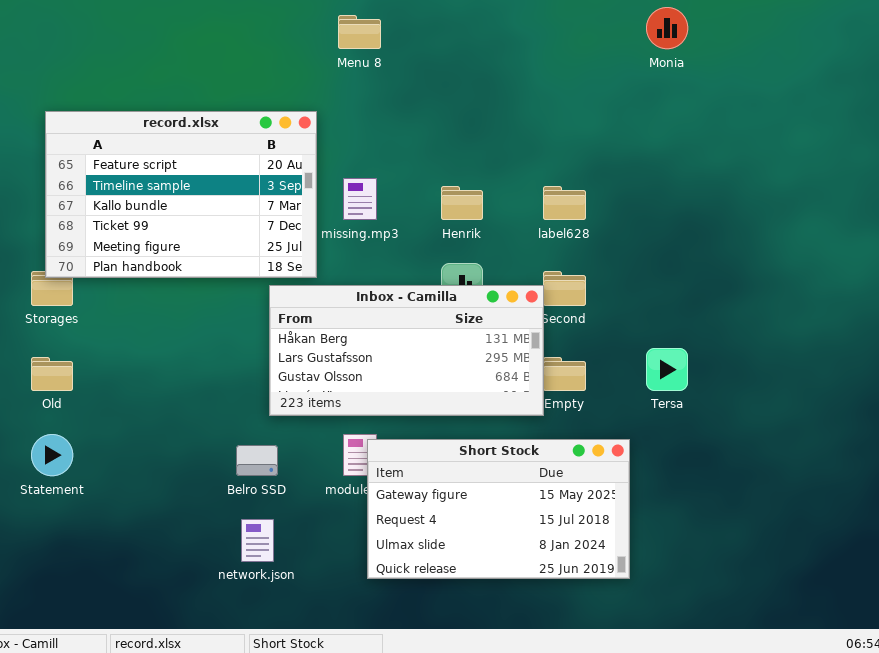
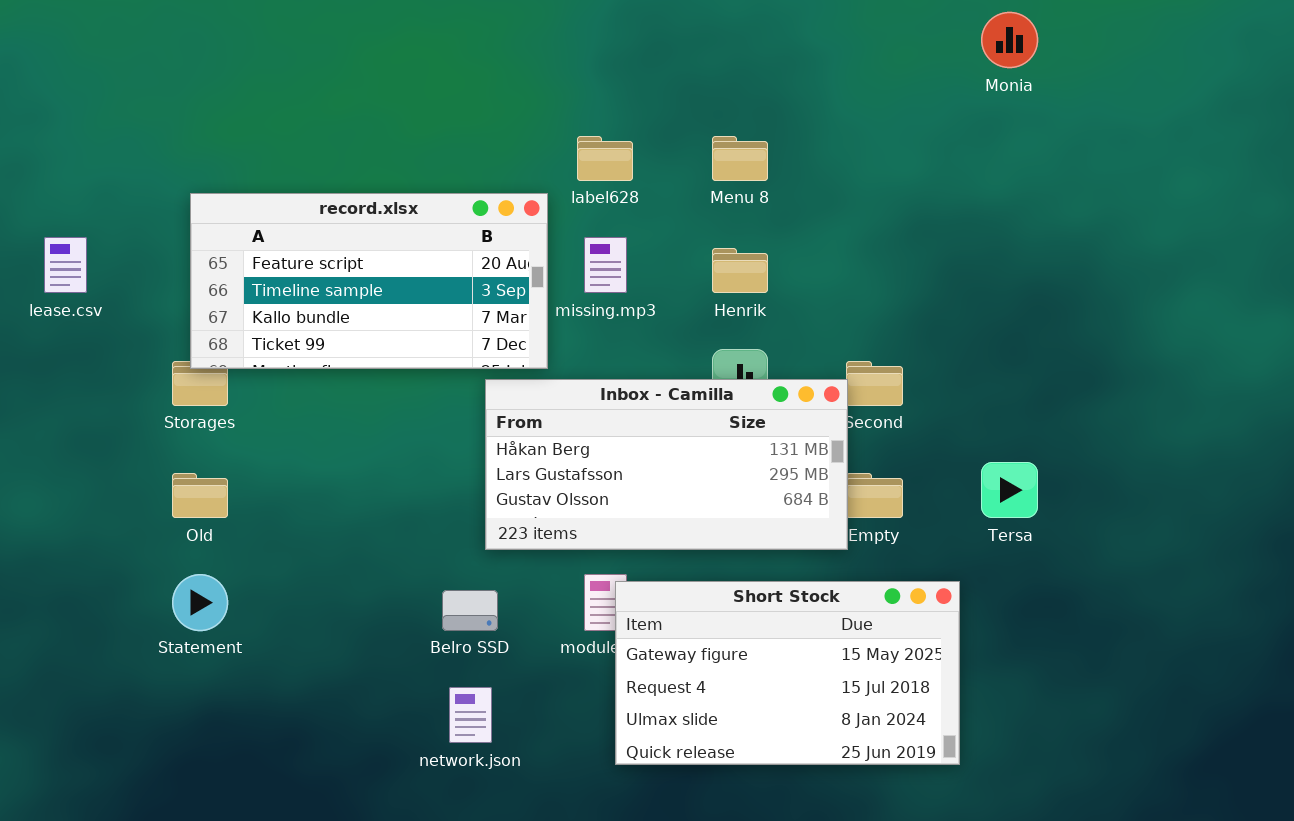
Menu 8: [338,15,381,49] -> [712,136,768,181], moved
record.xlsx: [45,111,317,278] -> [190,193,548,369], resized
label628: [543,186,586,220] -> [577,136,633,181], moved

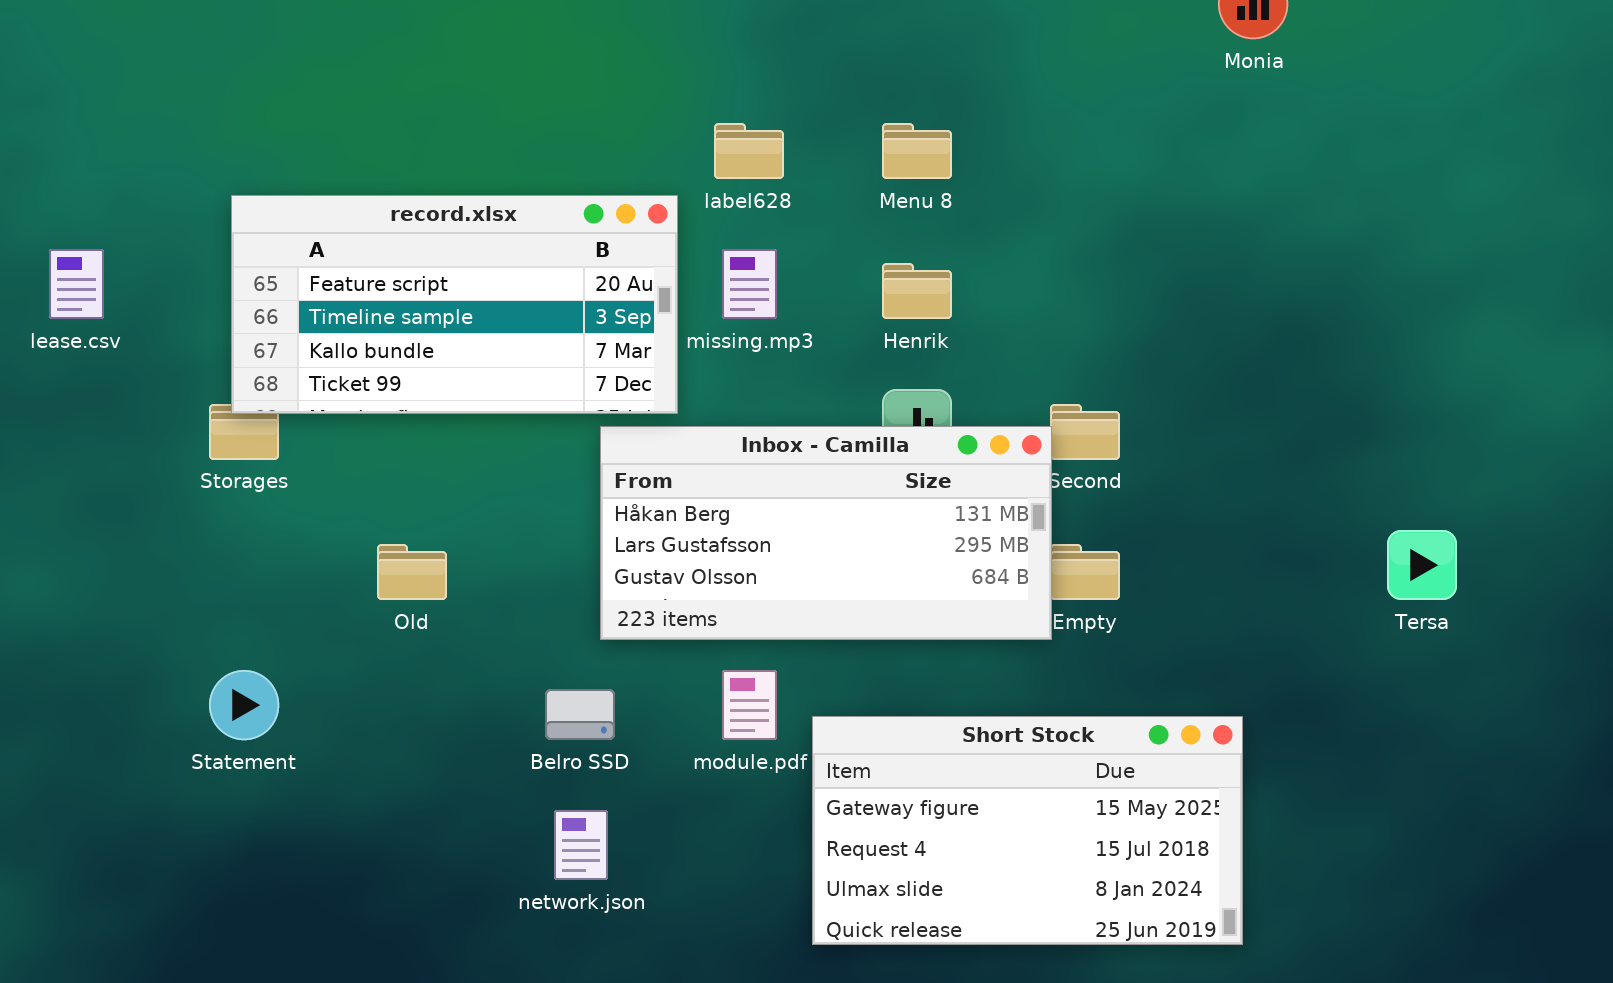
Tersa: [981,462,1038,518] -> [1387,530,1457,600], moved
Old: [172,473,228,518] -> [377,544,447,600], moved
Short Stock: [615,581,960,765] -> [812,716,1243,945], moved

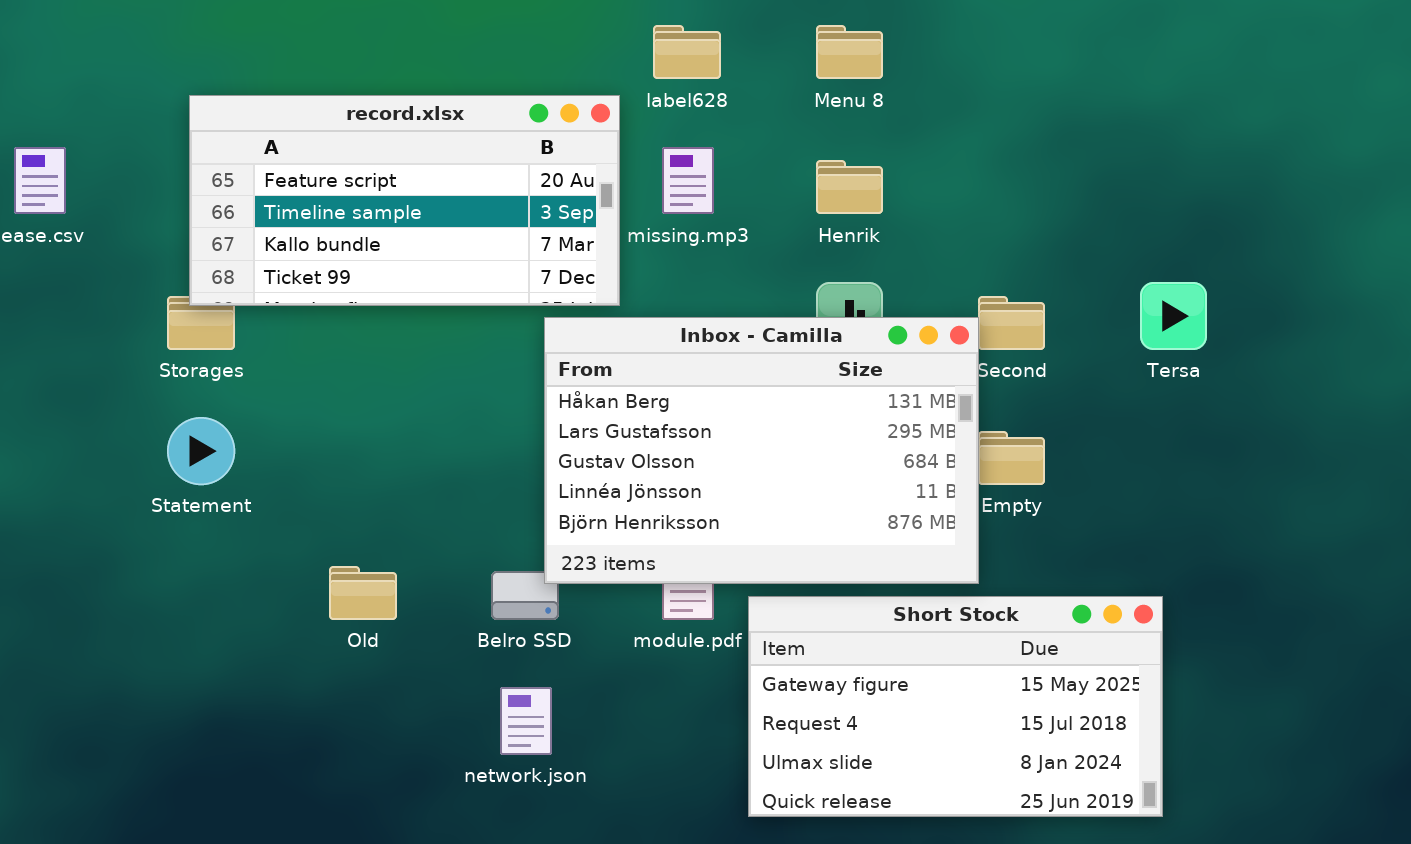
Inbox - Camilla: [600,426,1052,640] -> [544,317,979,584], resized
Tersa: [1387,530,1457,600] -> [1140,282,1207,350], moved
Old: [377,544,447,600] -> [329,566,397,620], moved
Statement: [209,670,279,740] -> [167,417,235,485], moved

